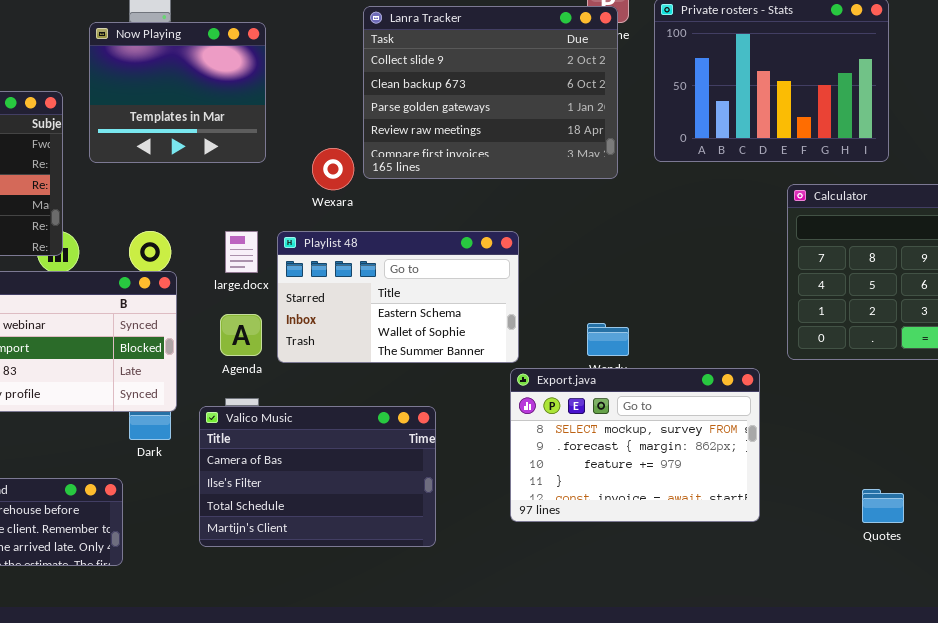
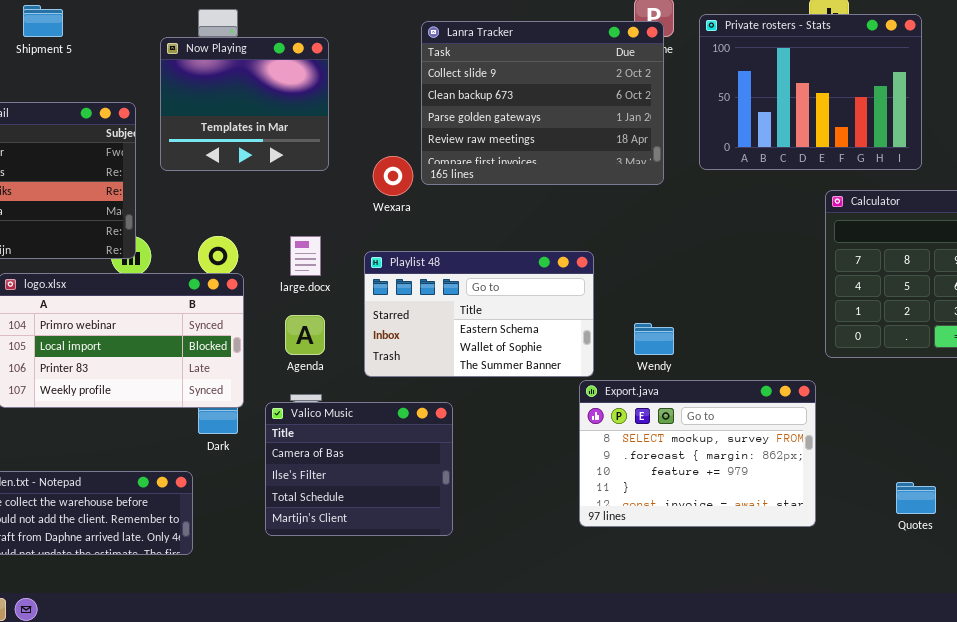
Playlist 48: [277,231,519,363] -> [364,251,594,377], moved
Export.java: [510,368,760,522] -> [579,380,816,527], moved
Valico Music: [199,406,436,547] -> [265,402,453,536], resized

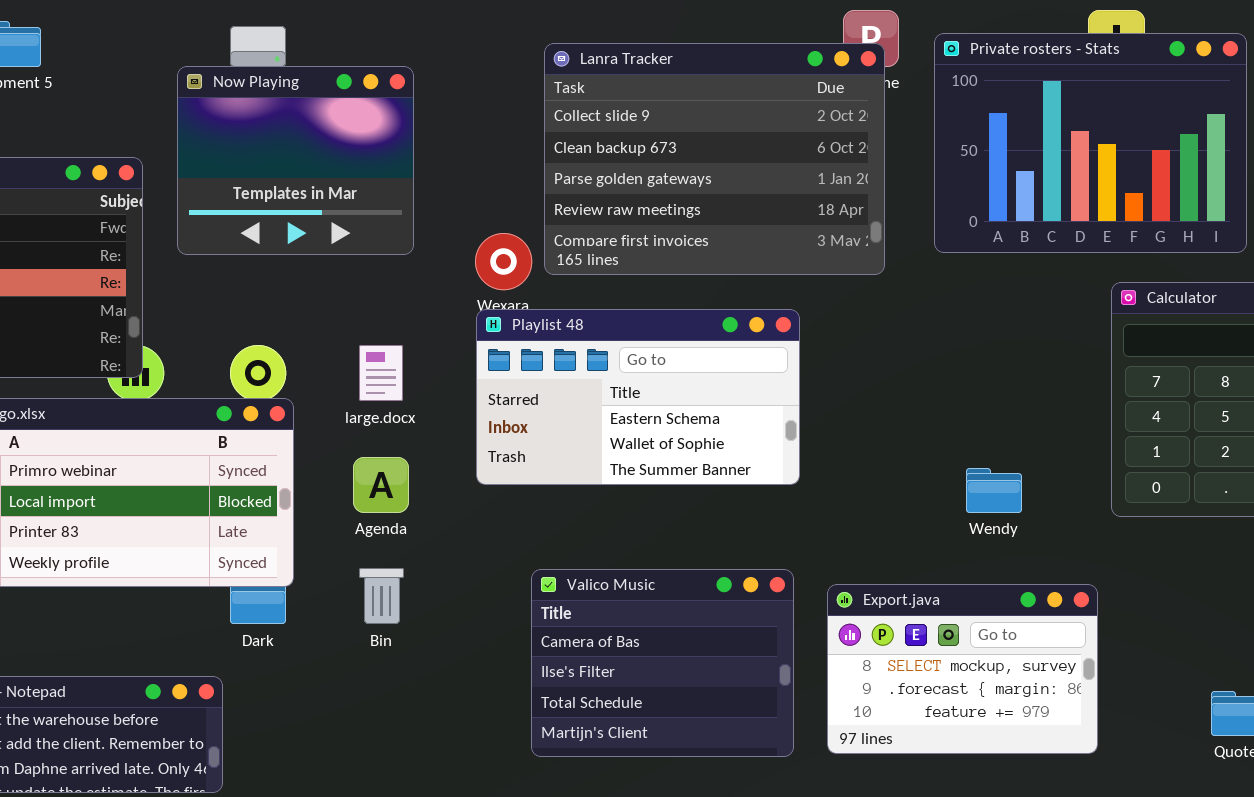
Playlist 48: [364,251,594,377] -> [476,309,800,485], moved
Wendy: [634,323,674,355] -> [966,468,1022,513], moved
Export.java: [579,380,816,527] -> [827,584,1098,754], resized
Valico Music: [265,402,453,536] -> [531,569,794,757], moved

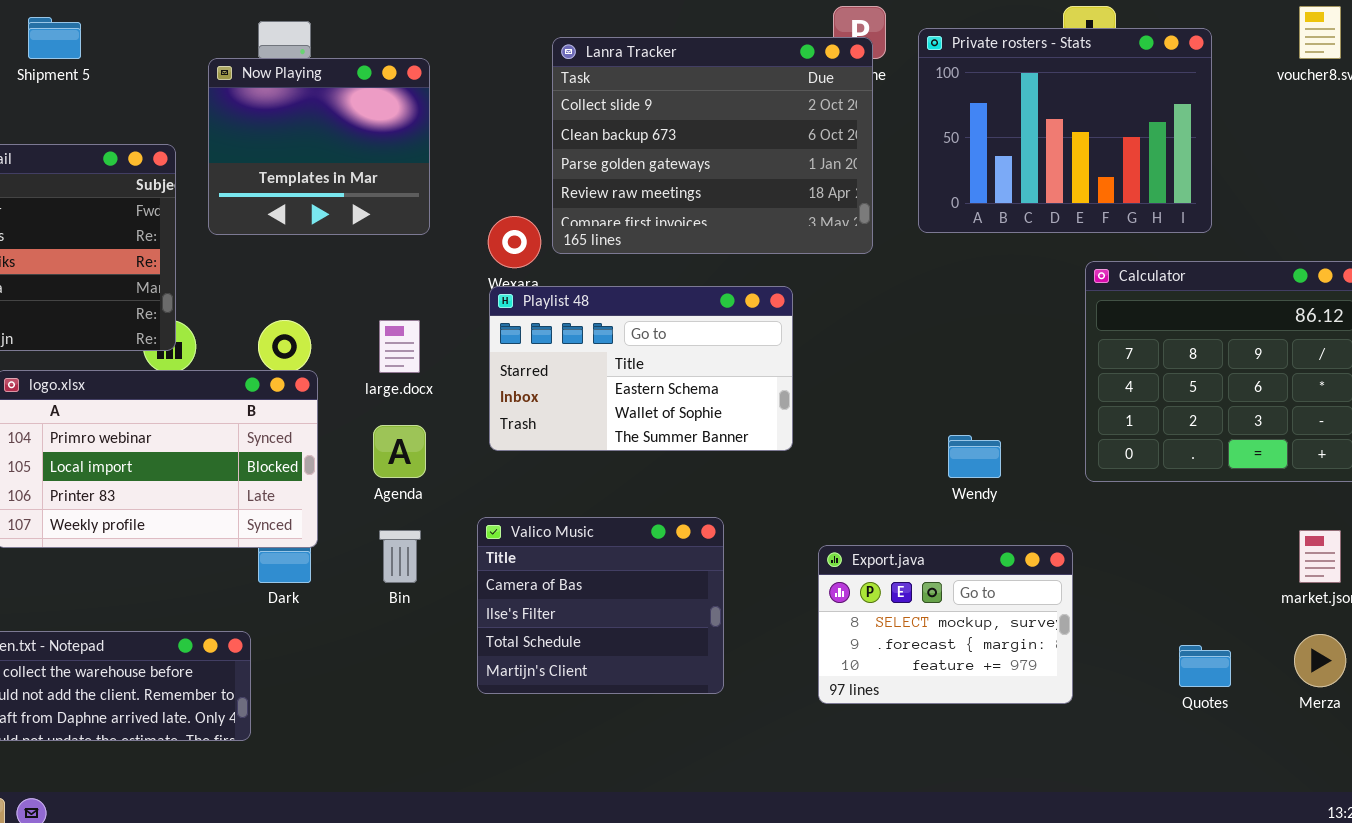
Valico Music: [531,569,794,757] -> [477,517,724,694], moved

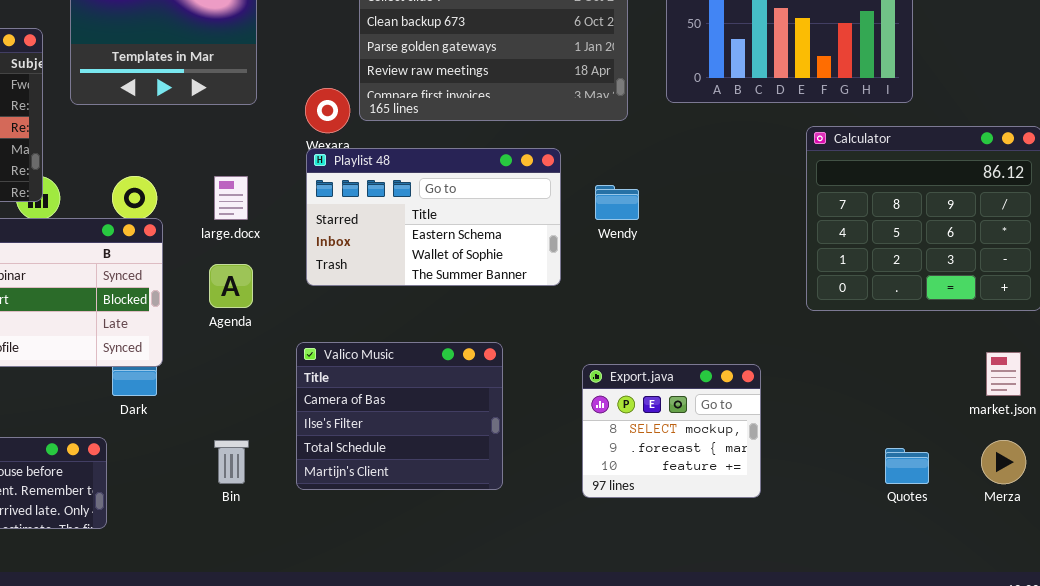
Wendy: [948,435,1001,478] -> [595,185,639,220], moved
Bin: [379,530,421,583] -> [214,440,249,484], moved
Export.java: [818,545,1073,704] -> [582,364,761,498], resized

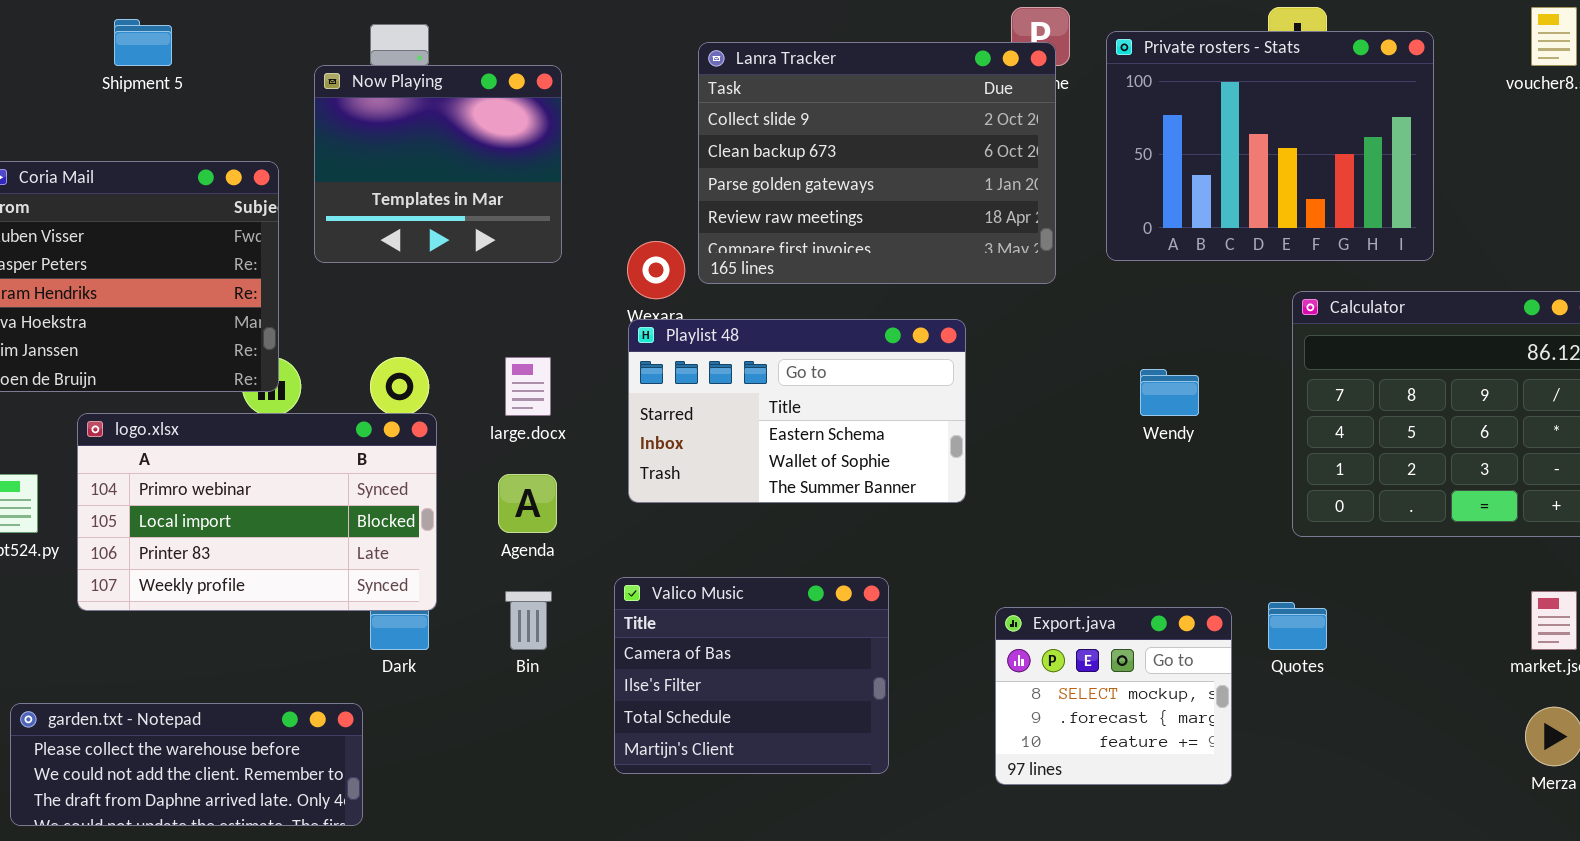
Wendy: [595,185,639,220] -> [1140,369,1199,416], moved
Bin: [214,440,249,484] -> [505,591,552,650], moved
Quotes: [885,448,929,484] -> [1268,602,1327,650], moved

